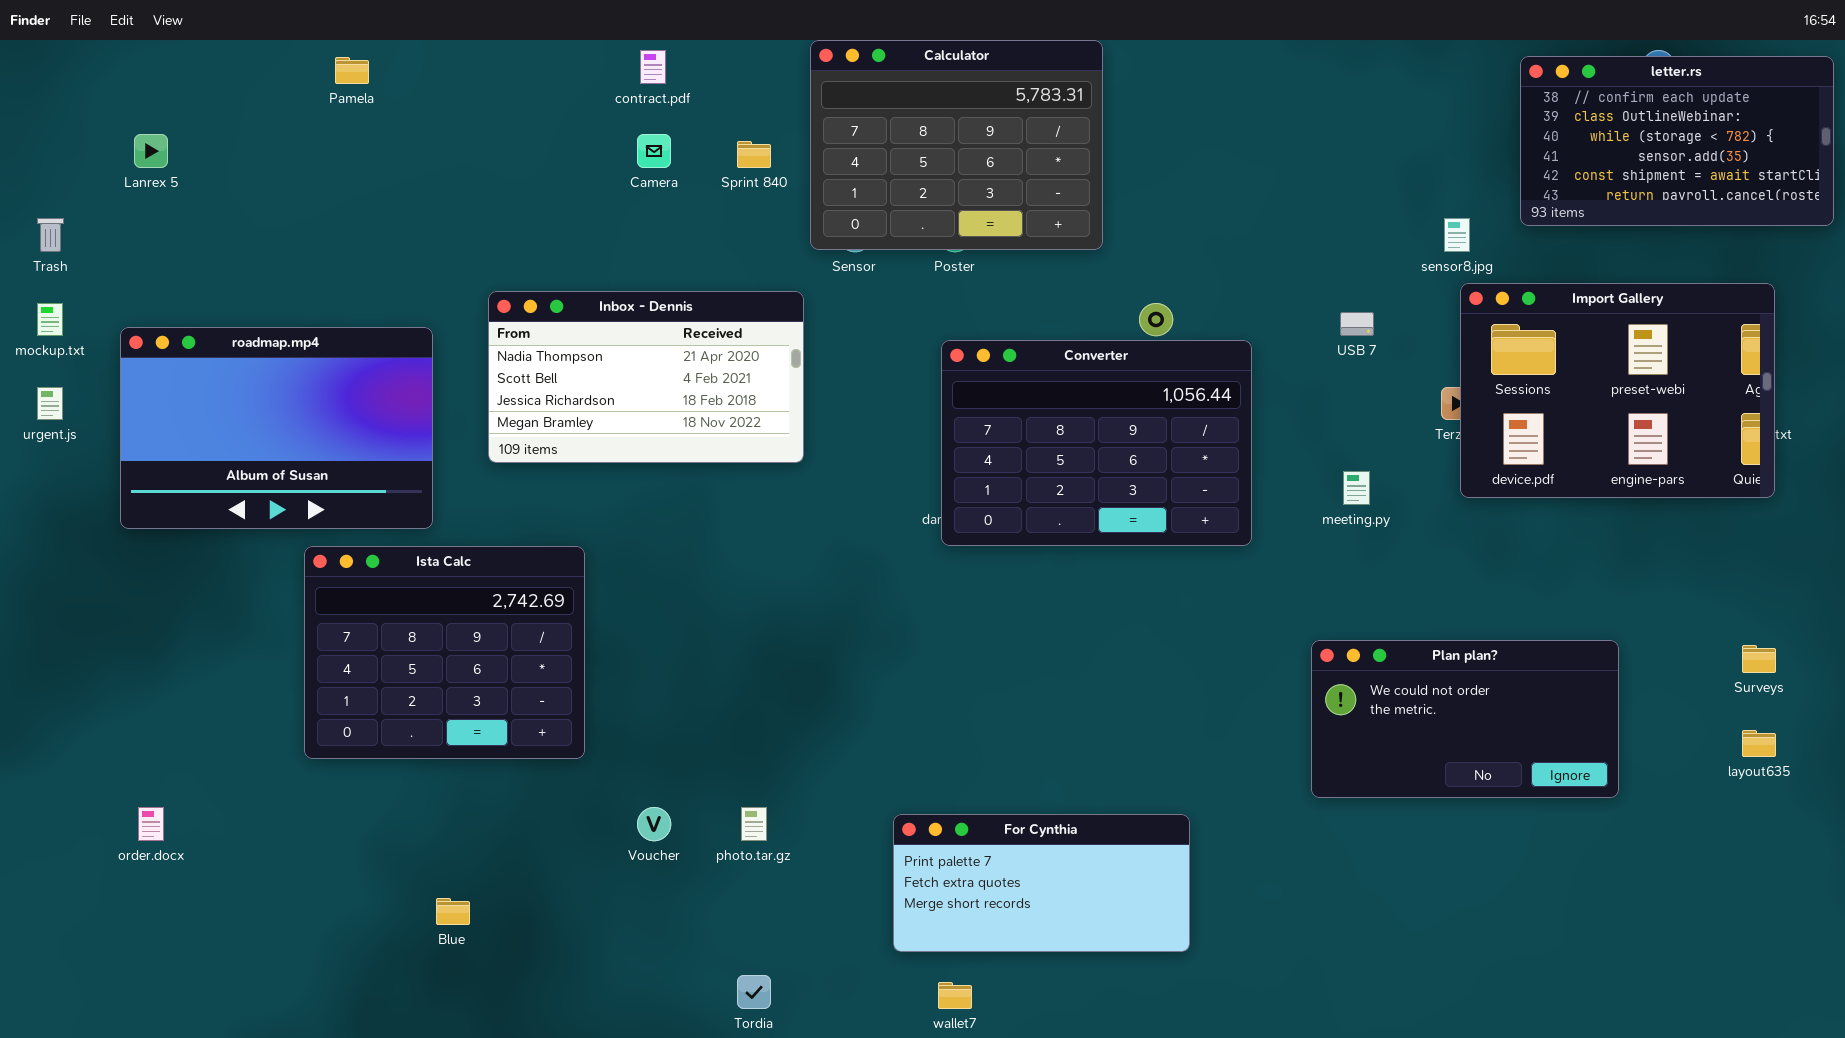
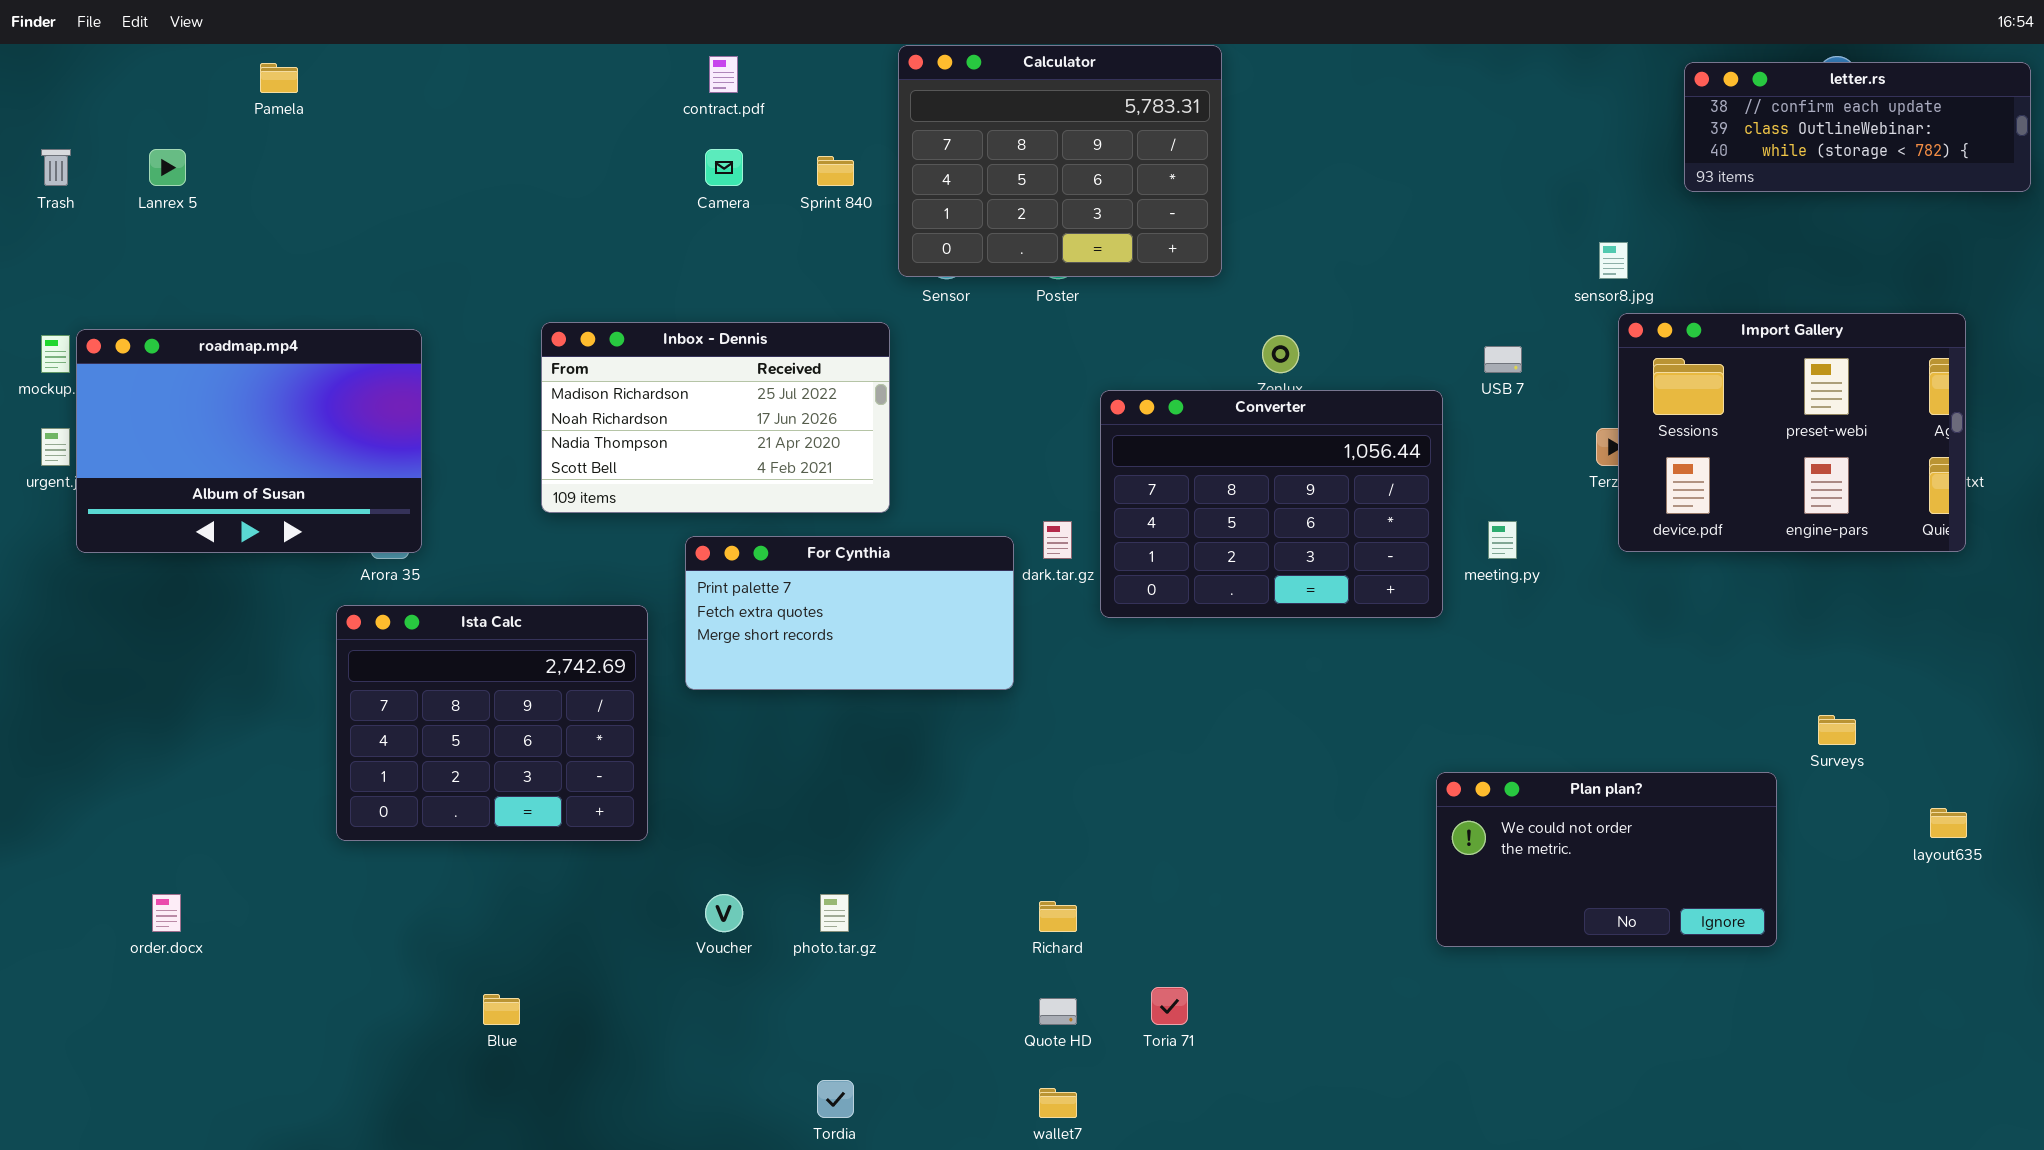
letter.rs: [1520,56,1834,226] -> [1684,62,2031,192], resized
Pamela: [335,57,369,84] -> [260,63,298,93], moved
Trash: [37,218,64,252] -> [41,149,71,186], moved
Inbox - Dennis: [488,291,804,463] -> [541,322,890,513], scrolled up 2 rows
roadmap.mp4: [120,327,433,529] -> [76,329,422,553], moved
Converter: [941,340,1252,546] -> [1100,390,1443,618], moved
Plan plan?: [1311,640,1619,798] -> [1436,772,1777,947], moved
Surveys: [1742,645,1776,673] -> [1818,715,1856,745], moved
For Cynthia: [893,814,1190,952] -> [685,536,1014,690], moved

